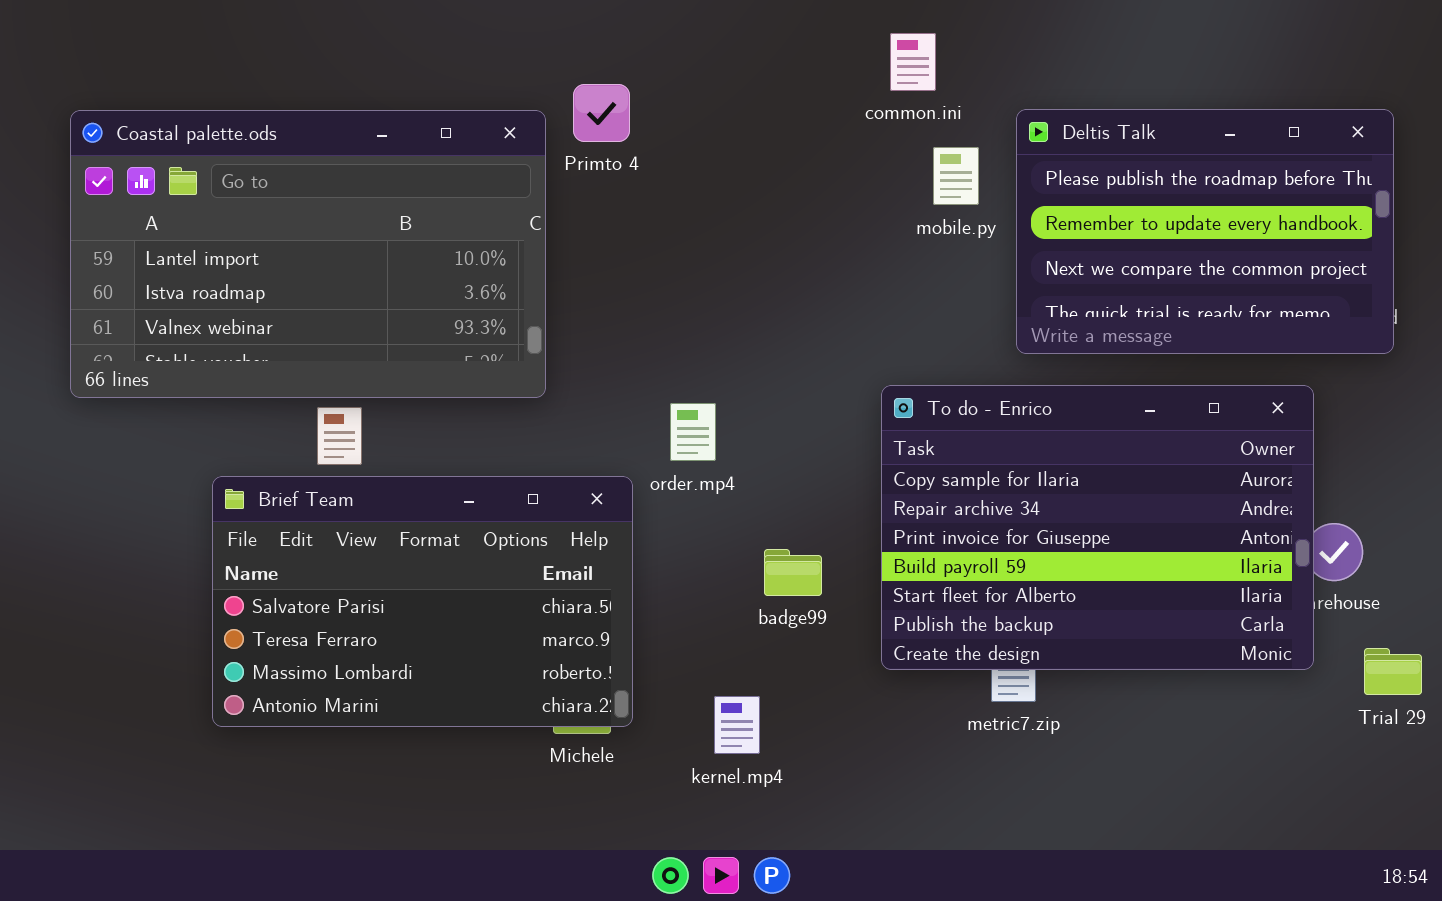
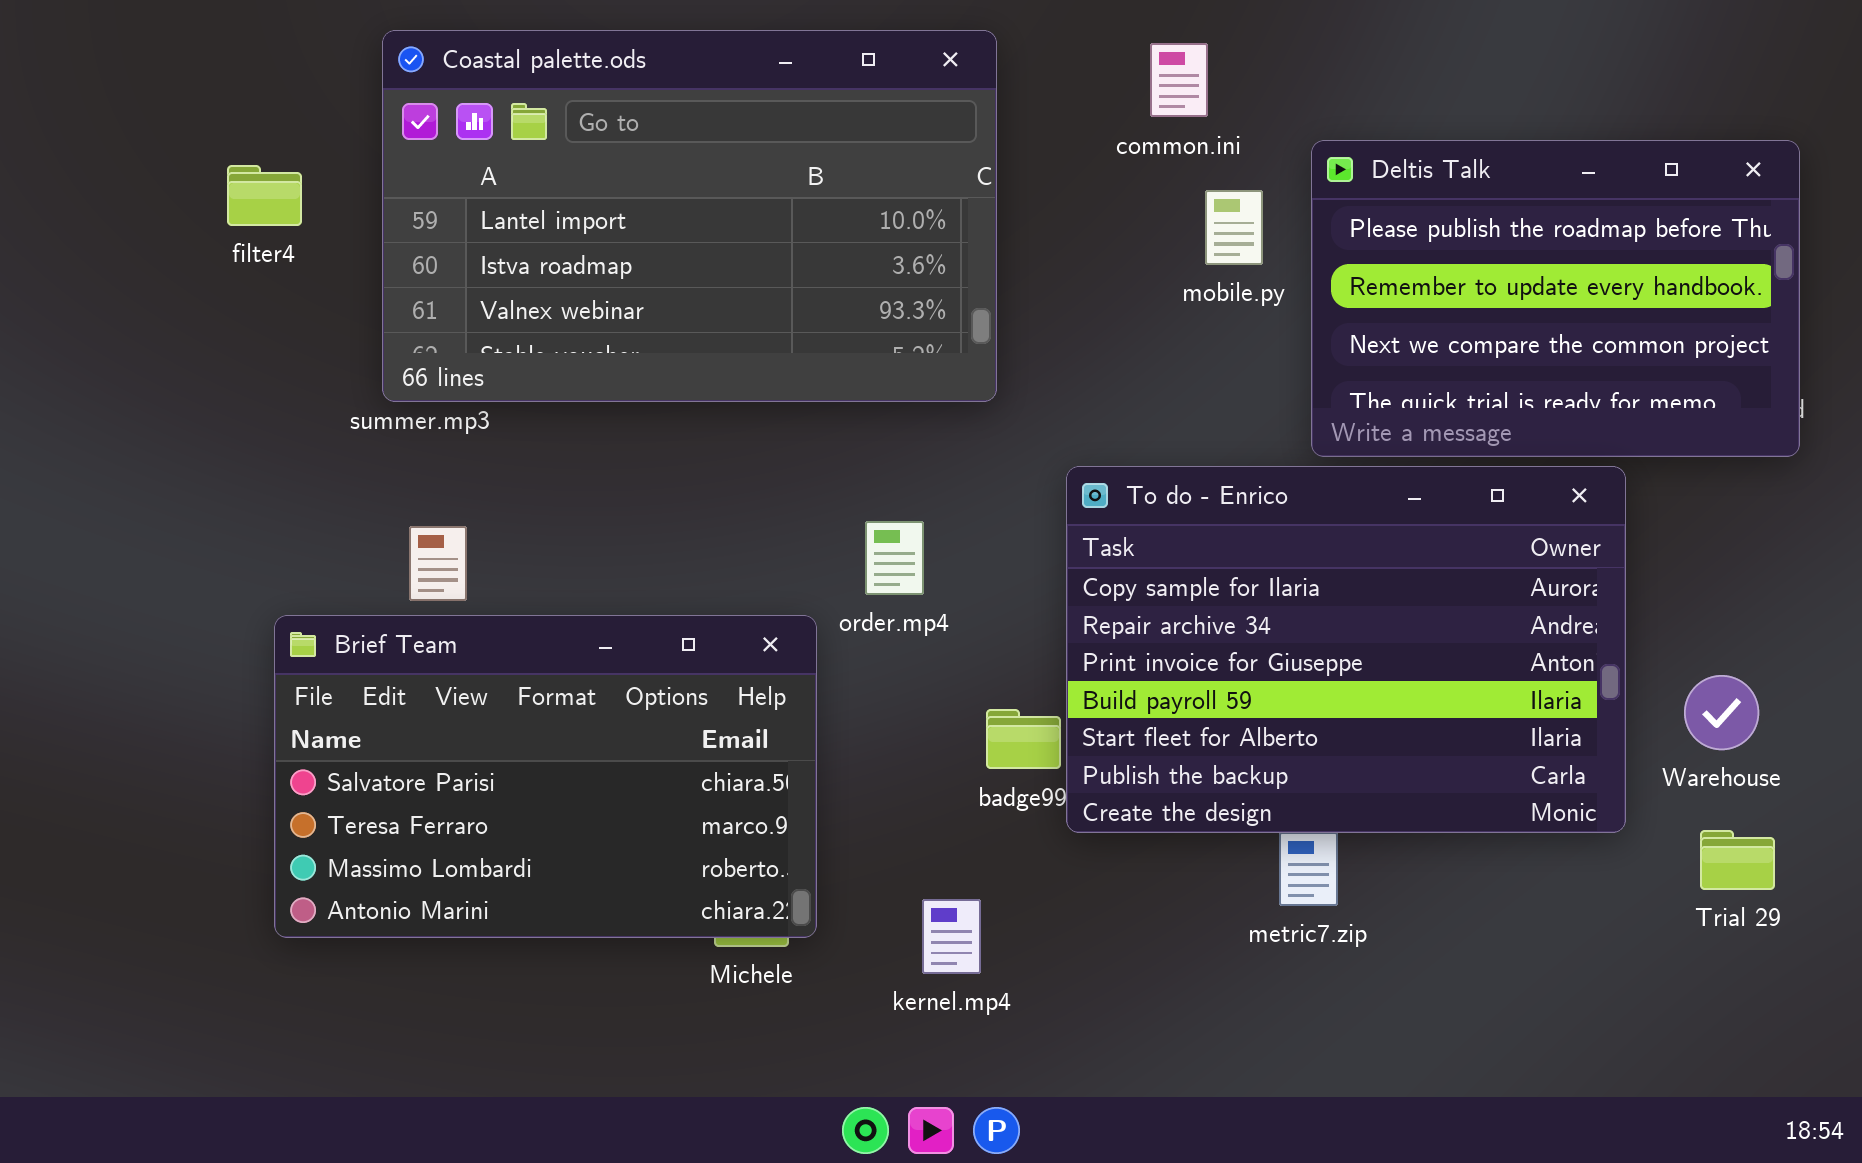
Coastal palette.ods: [70,110,546,398] -> [382,30,997,402], moved
To do - Enrico: [881,385,1314,670] -> [1066,466,1626,833], moved
Trial 29: [1364,648,1422,695] -> [1700,830,1775,890], moved

